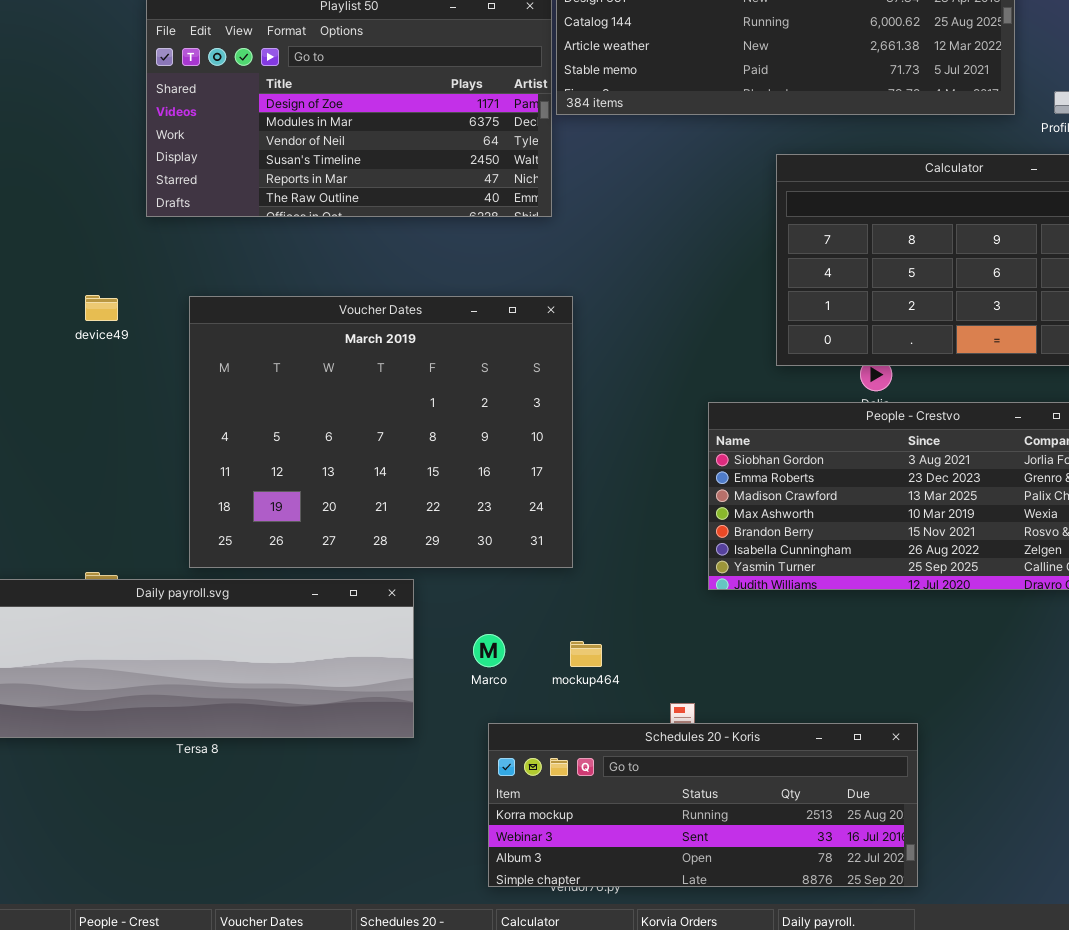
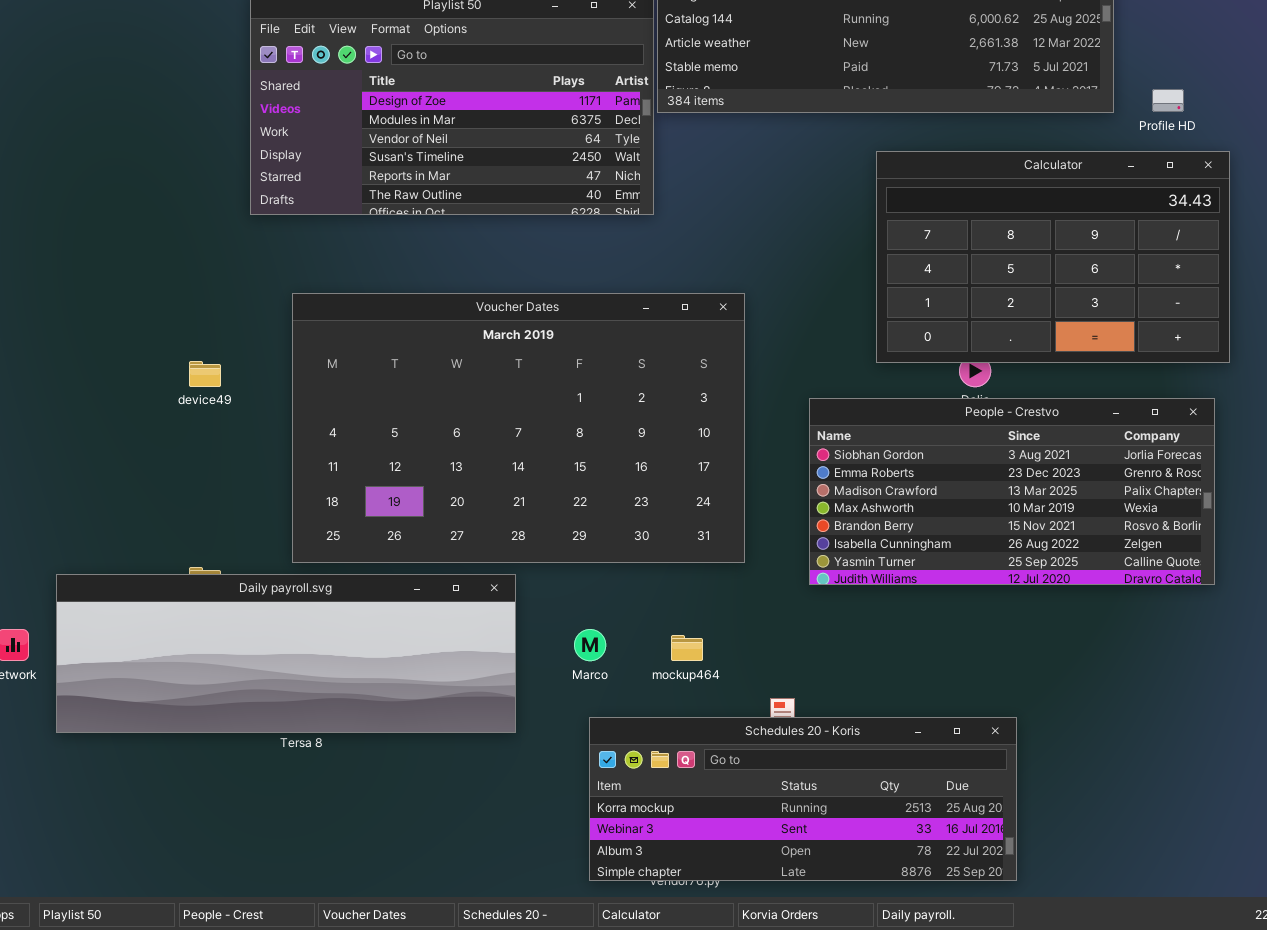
device49: [85,295,118,321] -> [189,361,221,387], moved
Voucher Dates: [189,296,573,568] -> [292,293,745,563], resized

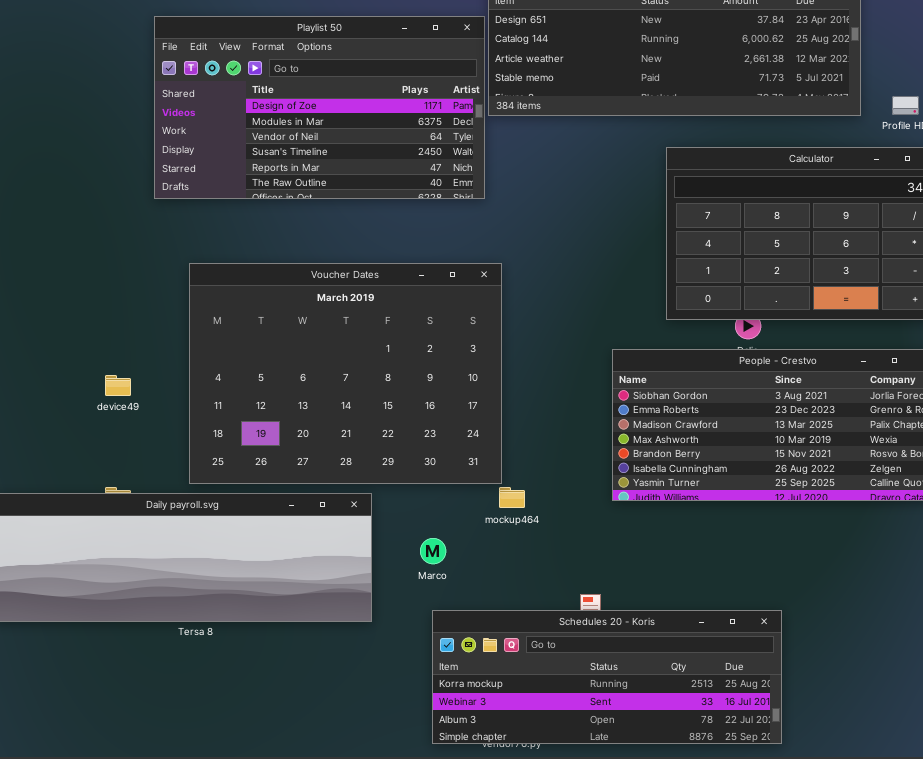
Voucher Dates: [292,293,745,563] -> [189,263,502,484], resized
device49: [189,361,221,387] -> [105,375,131,396], moved
mockup464: [671,635,703,661] -> [499,487,525,508], moved

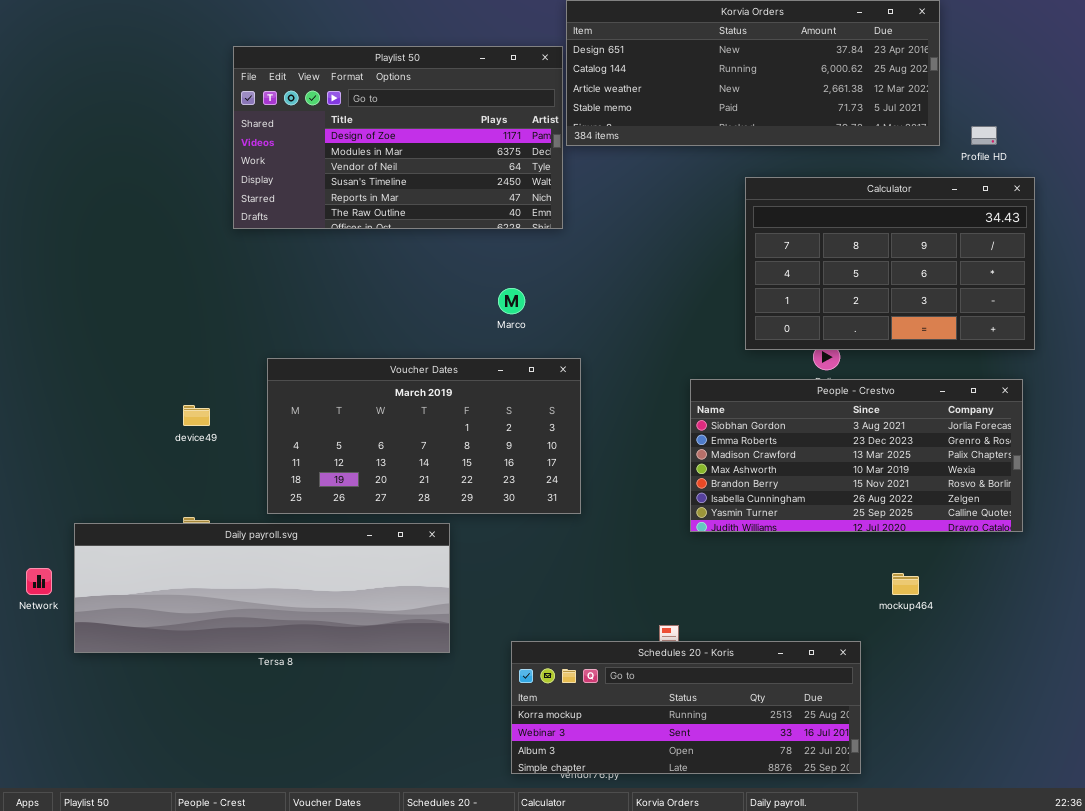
Voucher Dates: [189,263,502,484] -> [267,358,581,514], resized
mockup464: [499,487,525,508] -> [892,573,919,595], moved
Marco: [420,538,446,564] -> [498,288,525,314], moved

